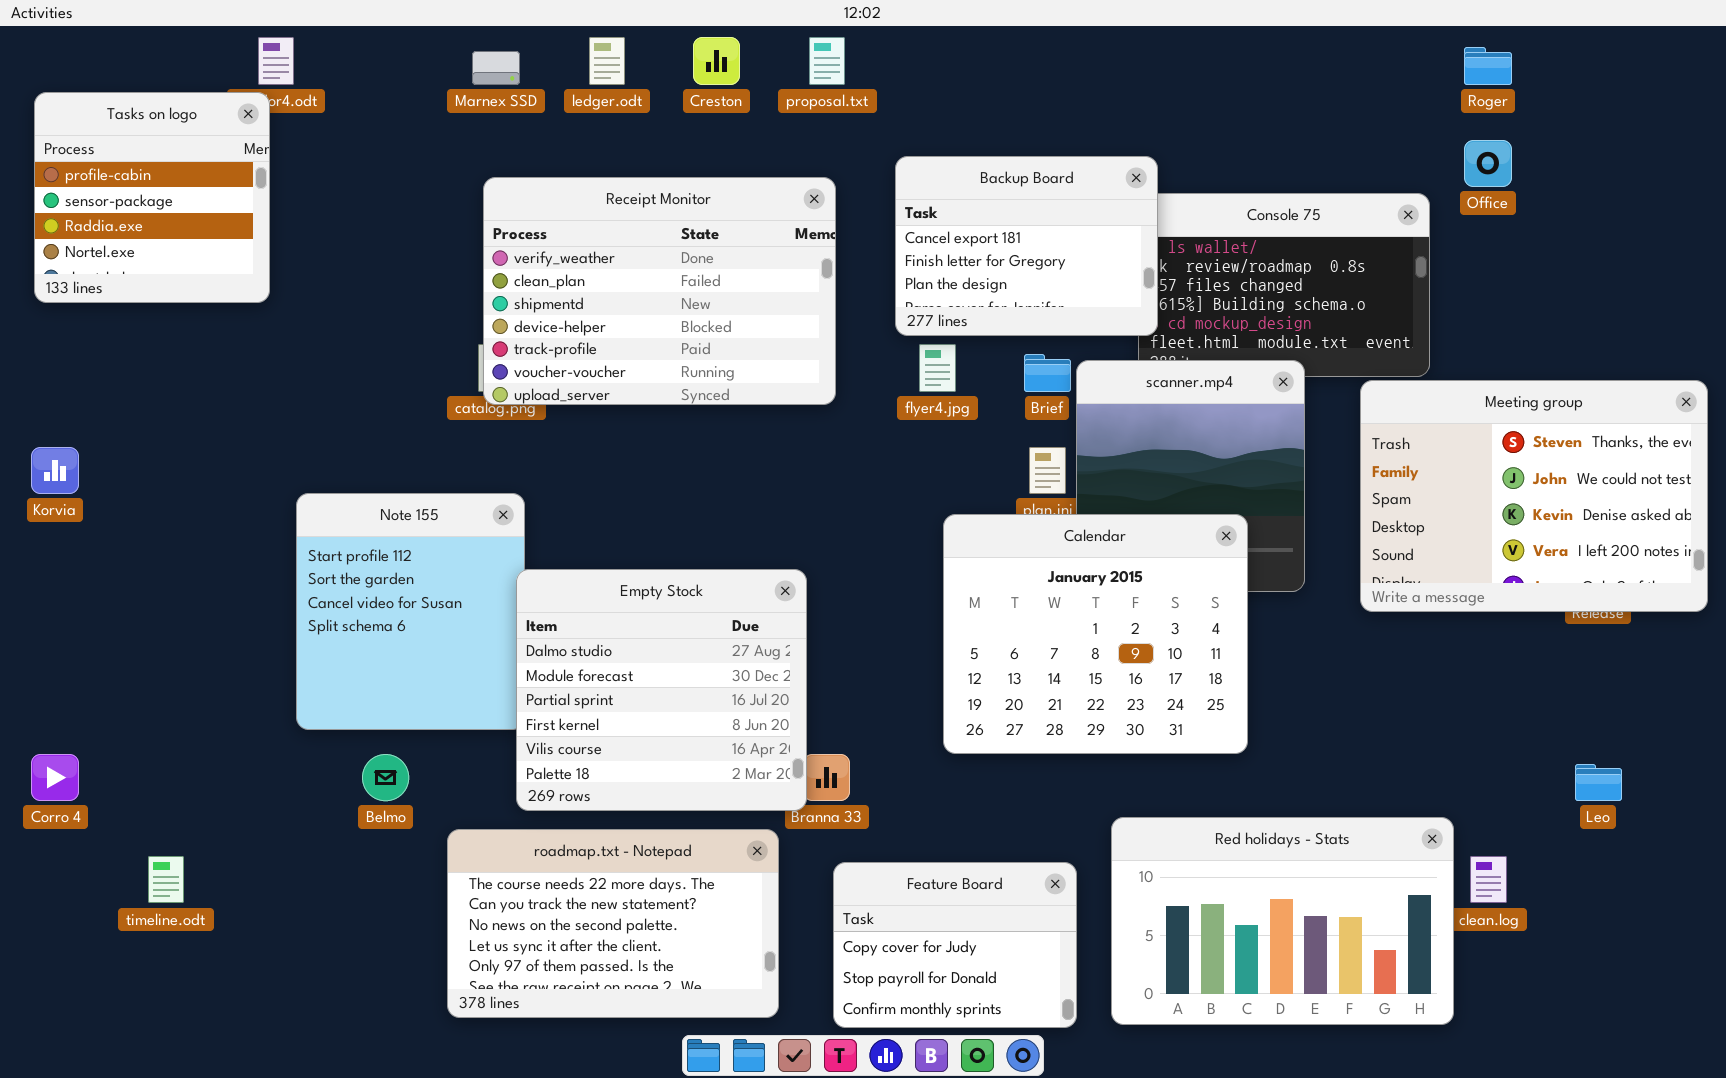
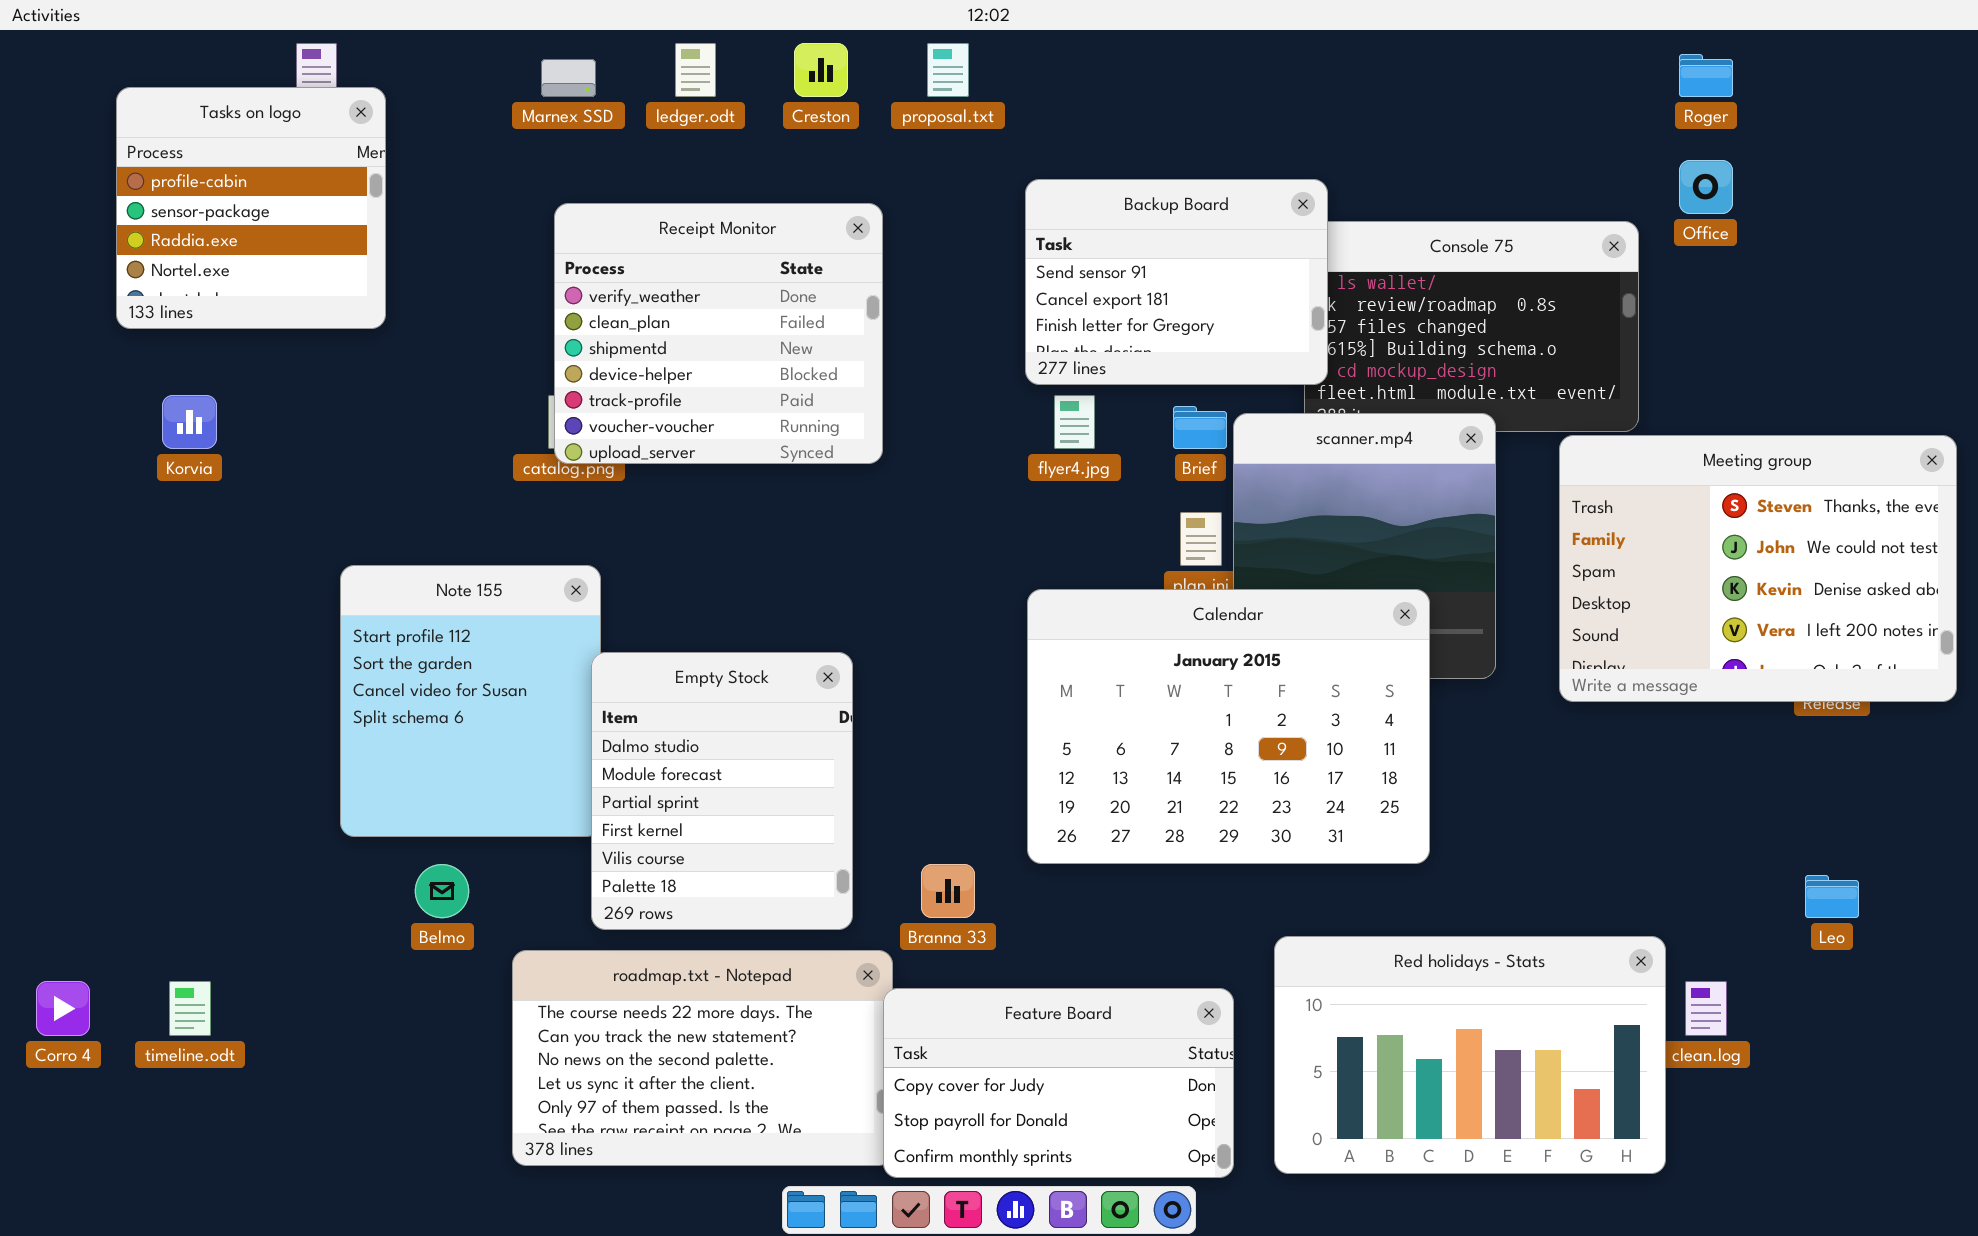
Tasks on logo: [34,92,270,303] -> [116,87,386,329], moved
Backup Board: [895,156,1158,336] -> [1025,179,1328,385], scrolled up 1 row
Receipt Monitor: [483,177,836,405] -> [554,203,883,464], resized
Korvia: [31,447,79,494] -> [162,395,217,449], moved
Calendar: [943,514,1248,754] -> [1027,589,1430,864], resized
Empty Stock: [516,569,807,811] -> [591,652,853,930], resized
Corro 4: [31,754,79,801] -> [36,981,90,1036], moved
Feature Board: [833,862,1077,1028] -> [883,988,1234,1178], resized

